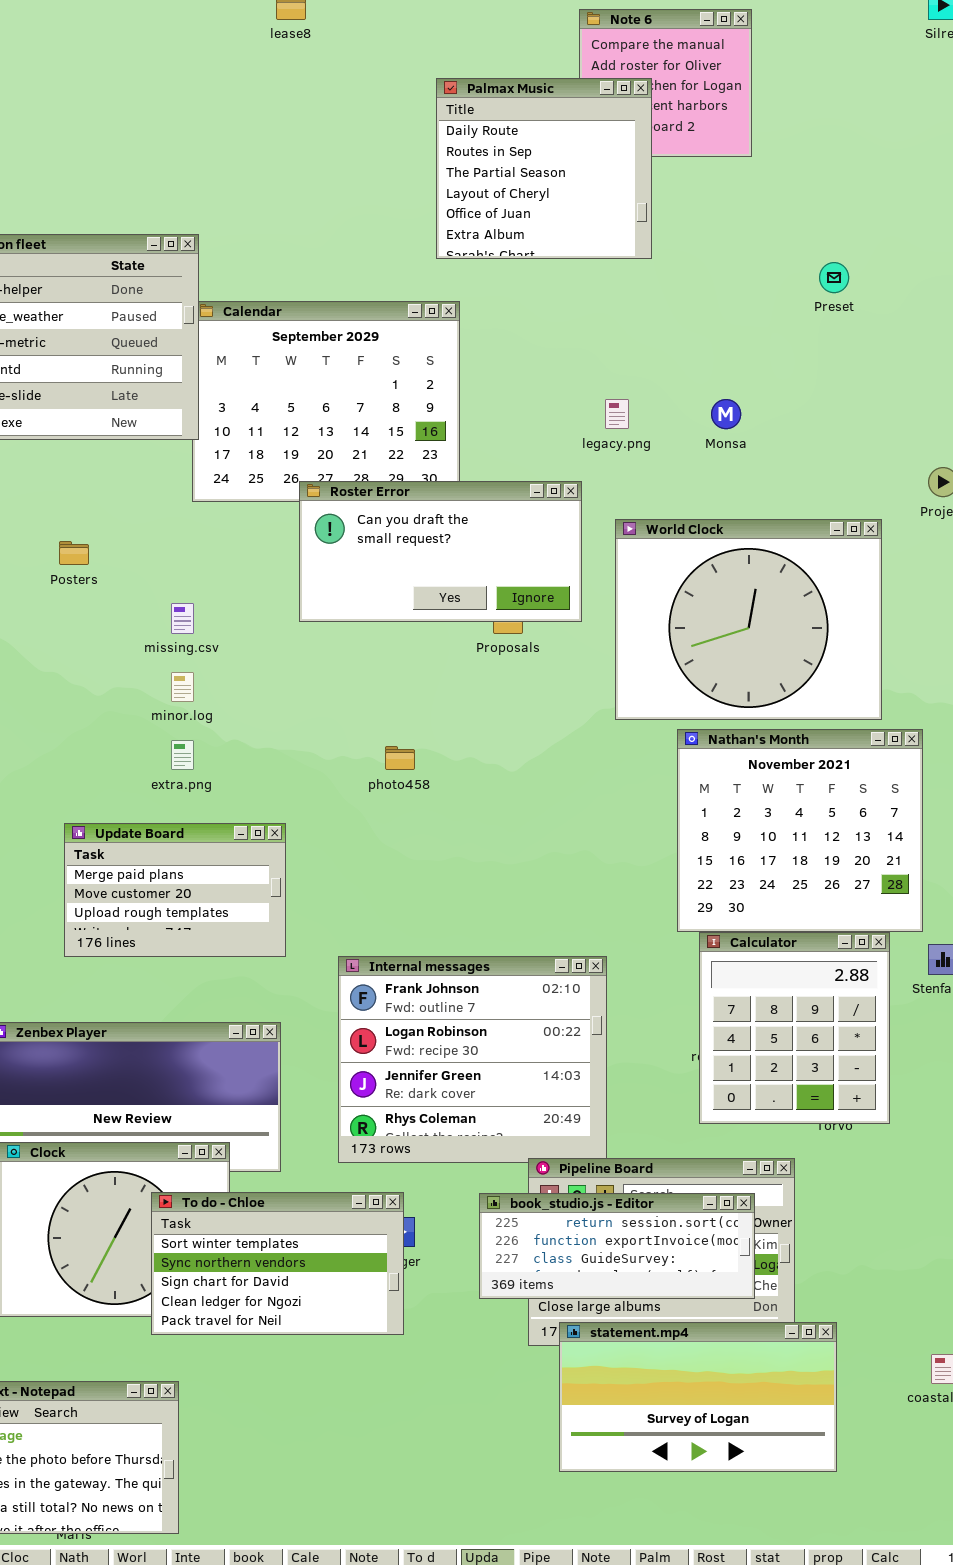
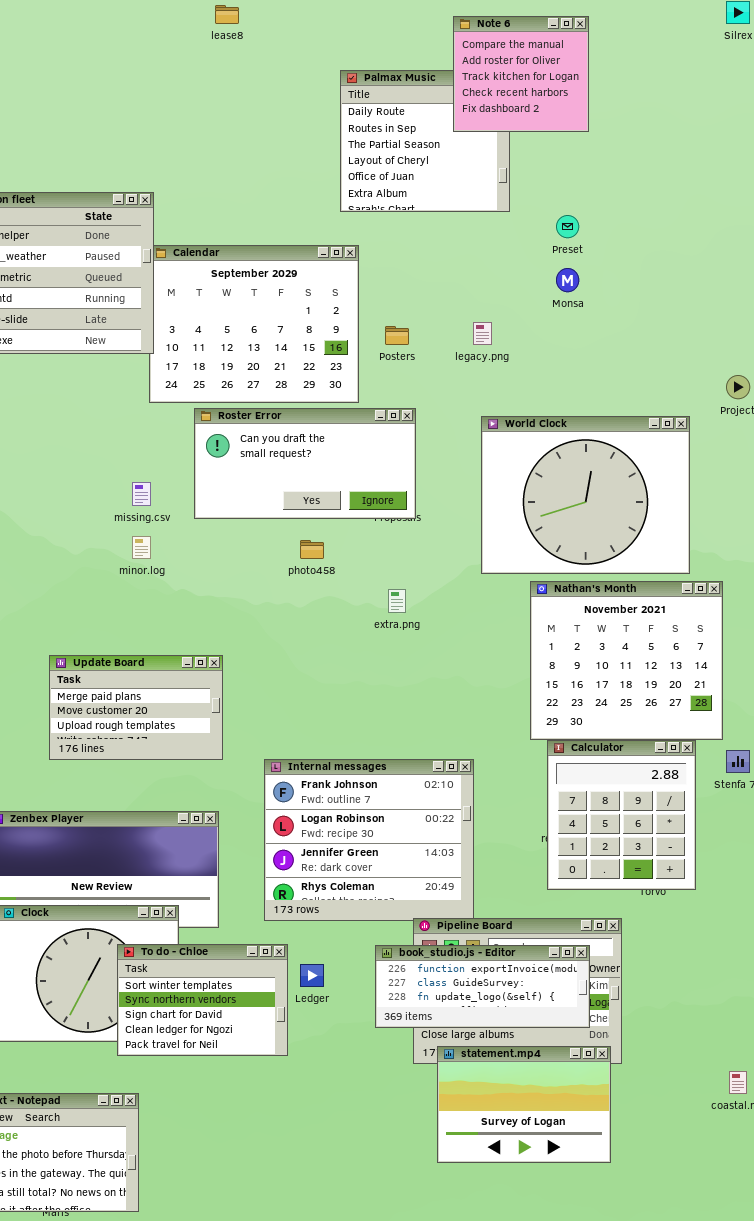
Note 6: [579,9,752,157] -> [453,16,589,132], raised
Preset: [819,262,849,293] -> [556,215,579,238], moved
Monsa: [711,399,741,429] -> [556,268,579,292], moved
Roster Error: [299,481,582,622] -> [194,408,416,519], moved
Posters: [59,541,89,565] -> [385,326,409,345], moved
extra.png: [171,740,194,770] -> [388,589,406,613], moved
photo458: [385,746,415,770] -> [300,540,324,559], moved
To do - Chloe: [151,1192,404,1335] -> [117,944,288,1056], resized
book_studio.js - Editor: [479,1193,755,1299] -> [375,945,590,1028], scrolled down 1 row
statement.mp4: [559,1322,837,1472] -> [437,1046,611,1163], resized

